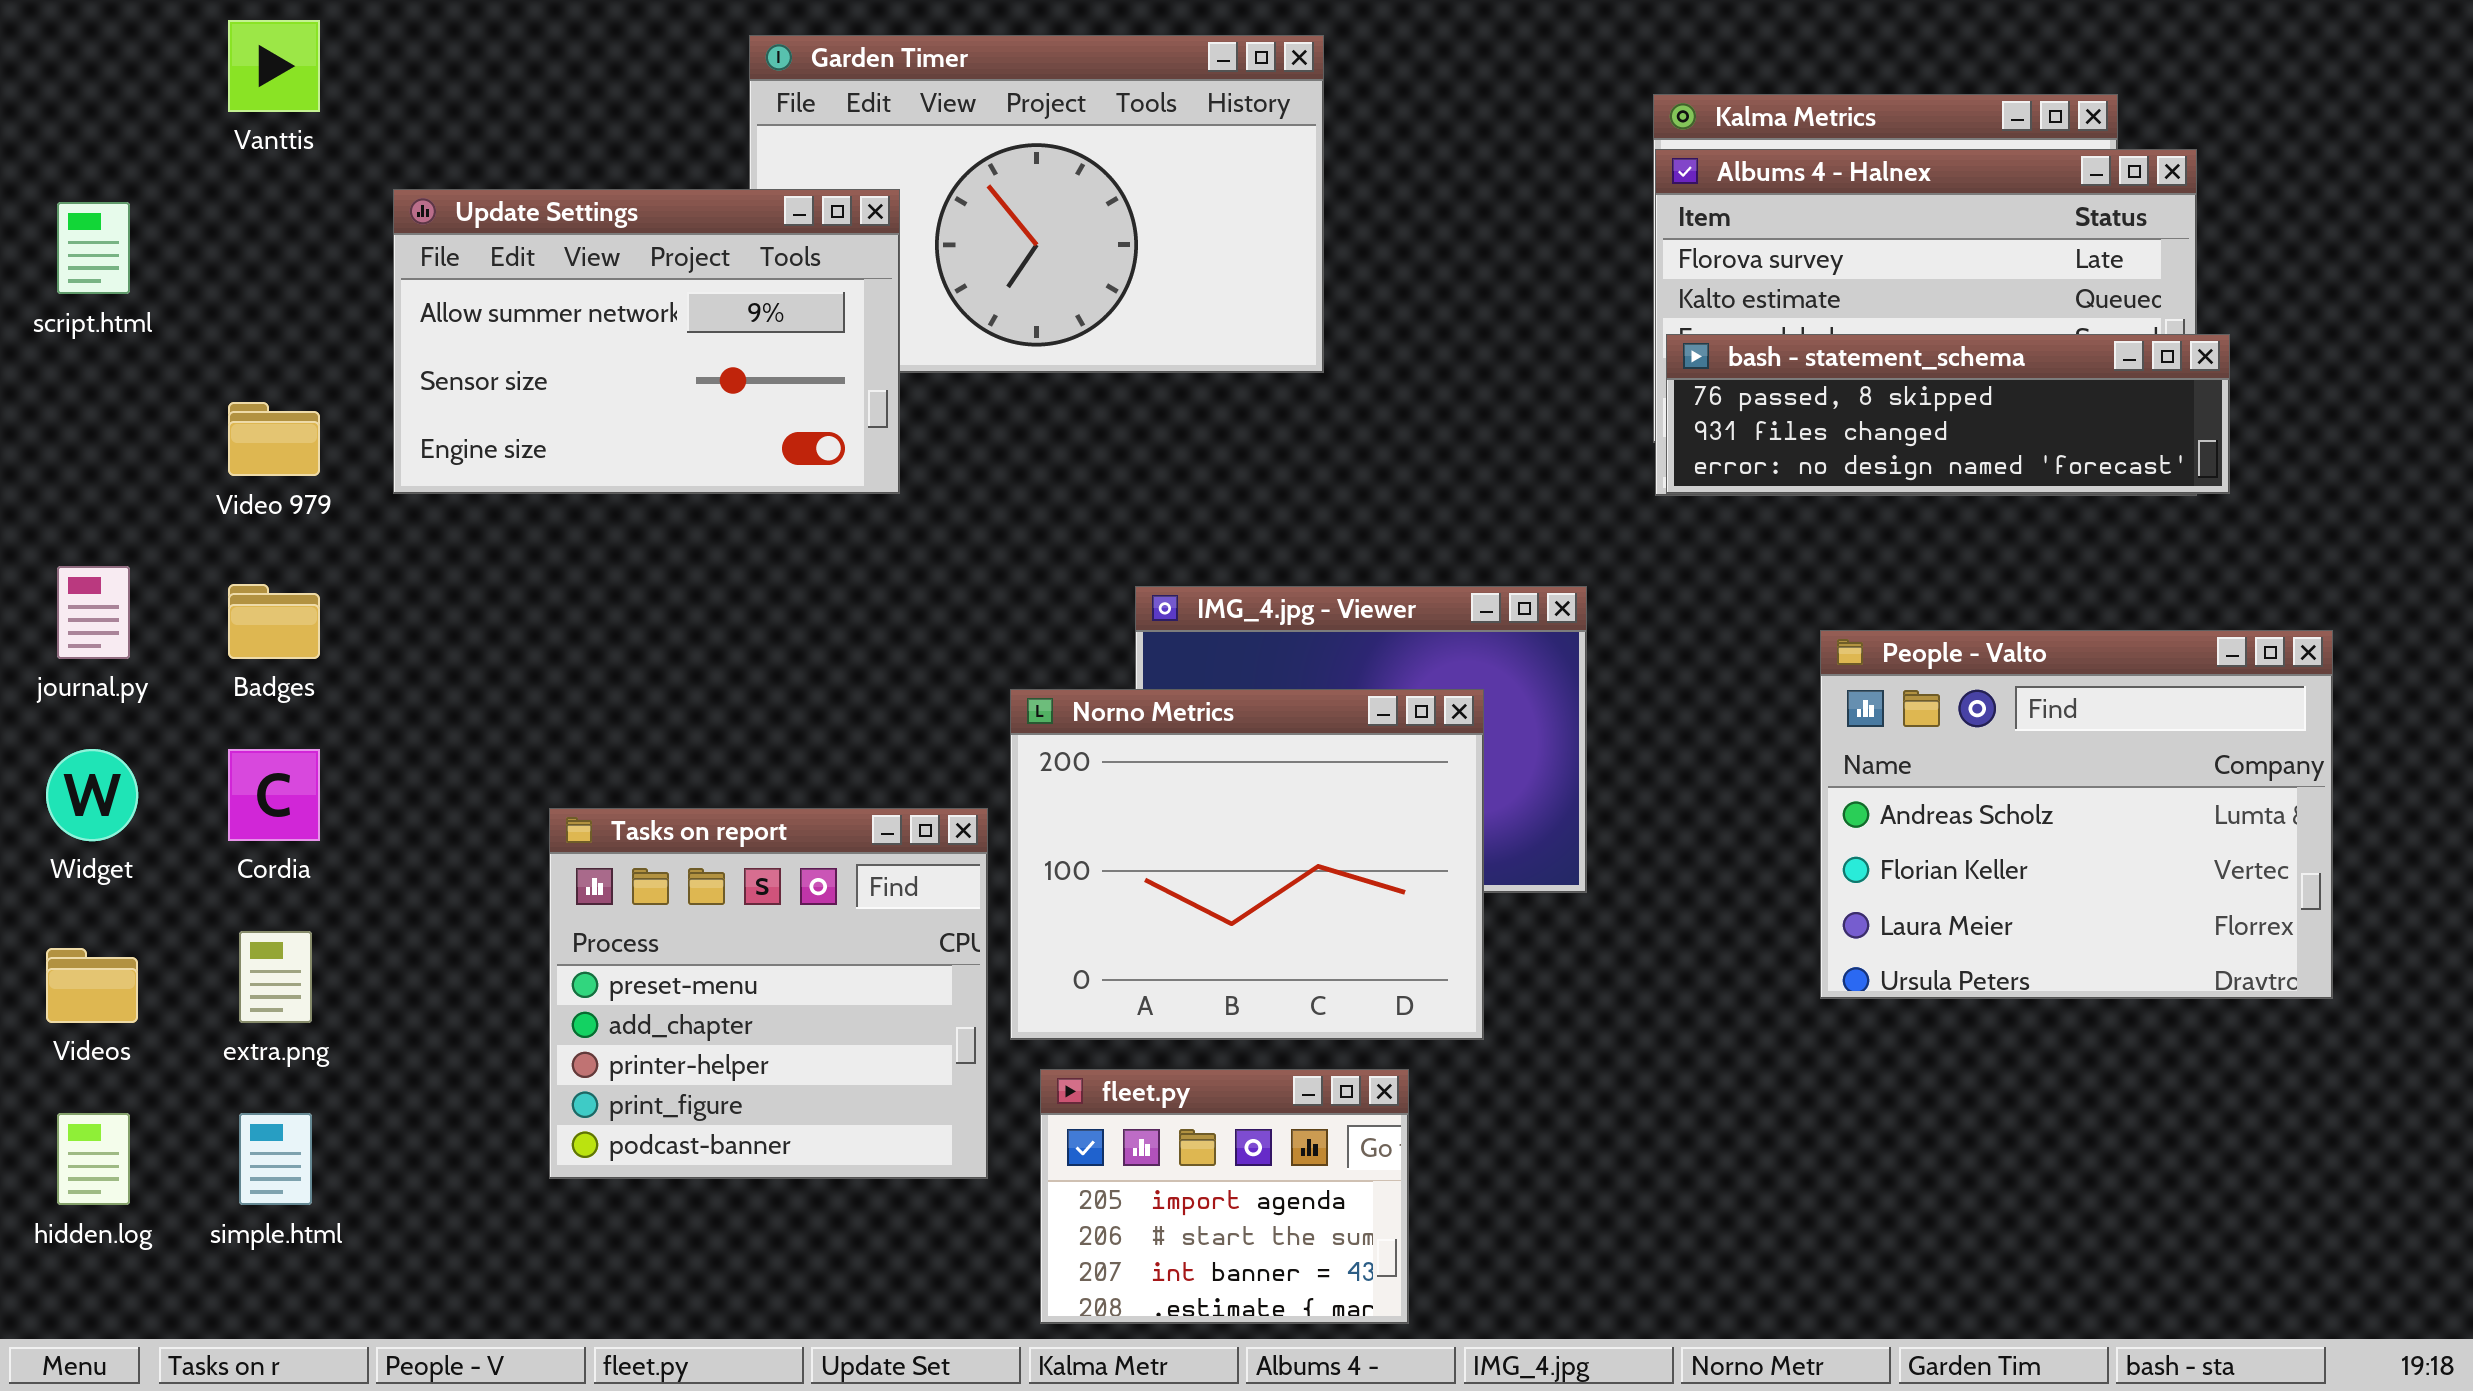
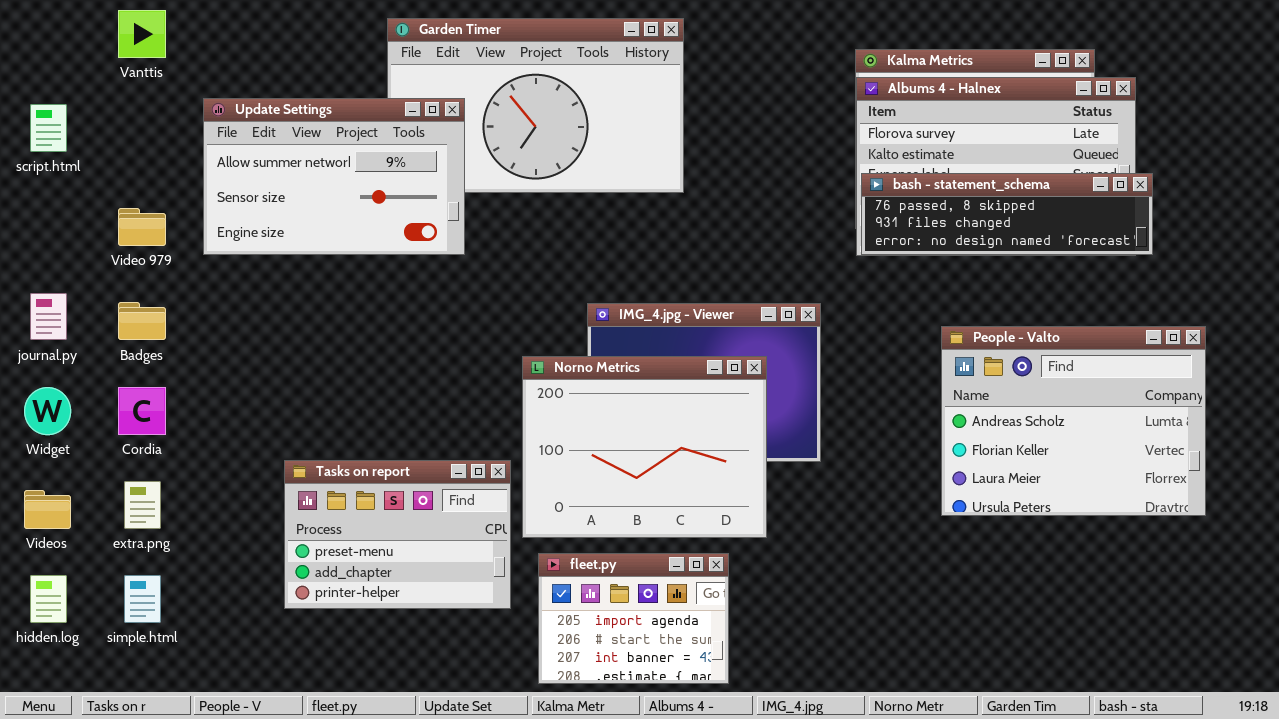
Tasks on report: [549,808,988,1179] -> [284,460,511,609], resized

